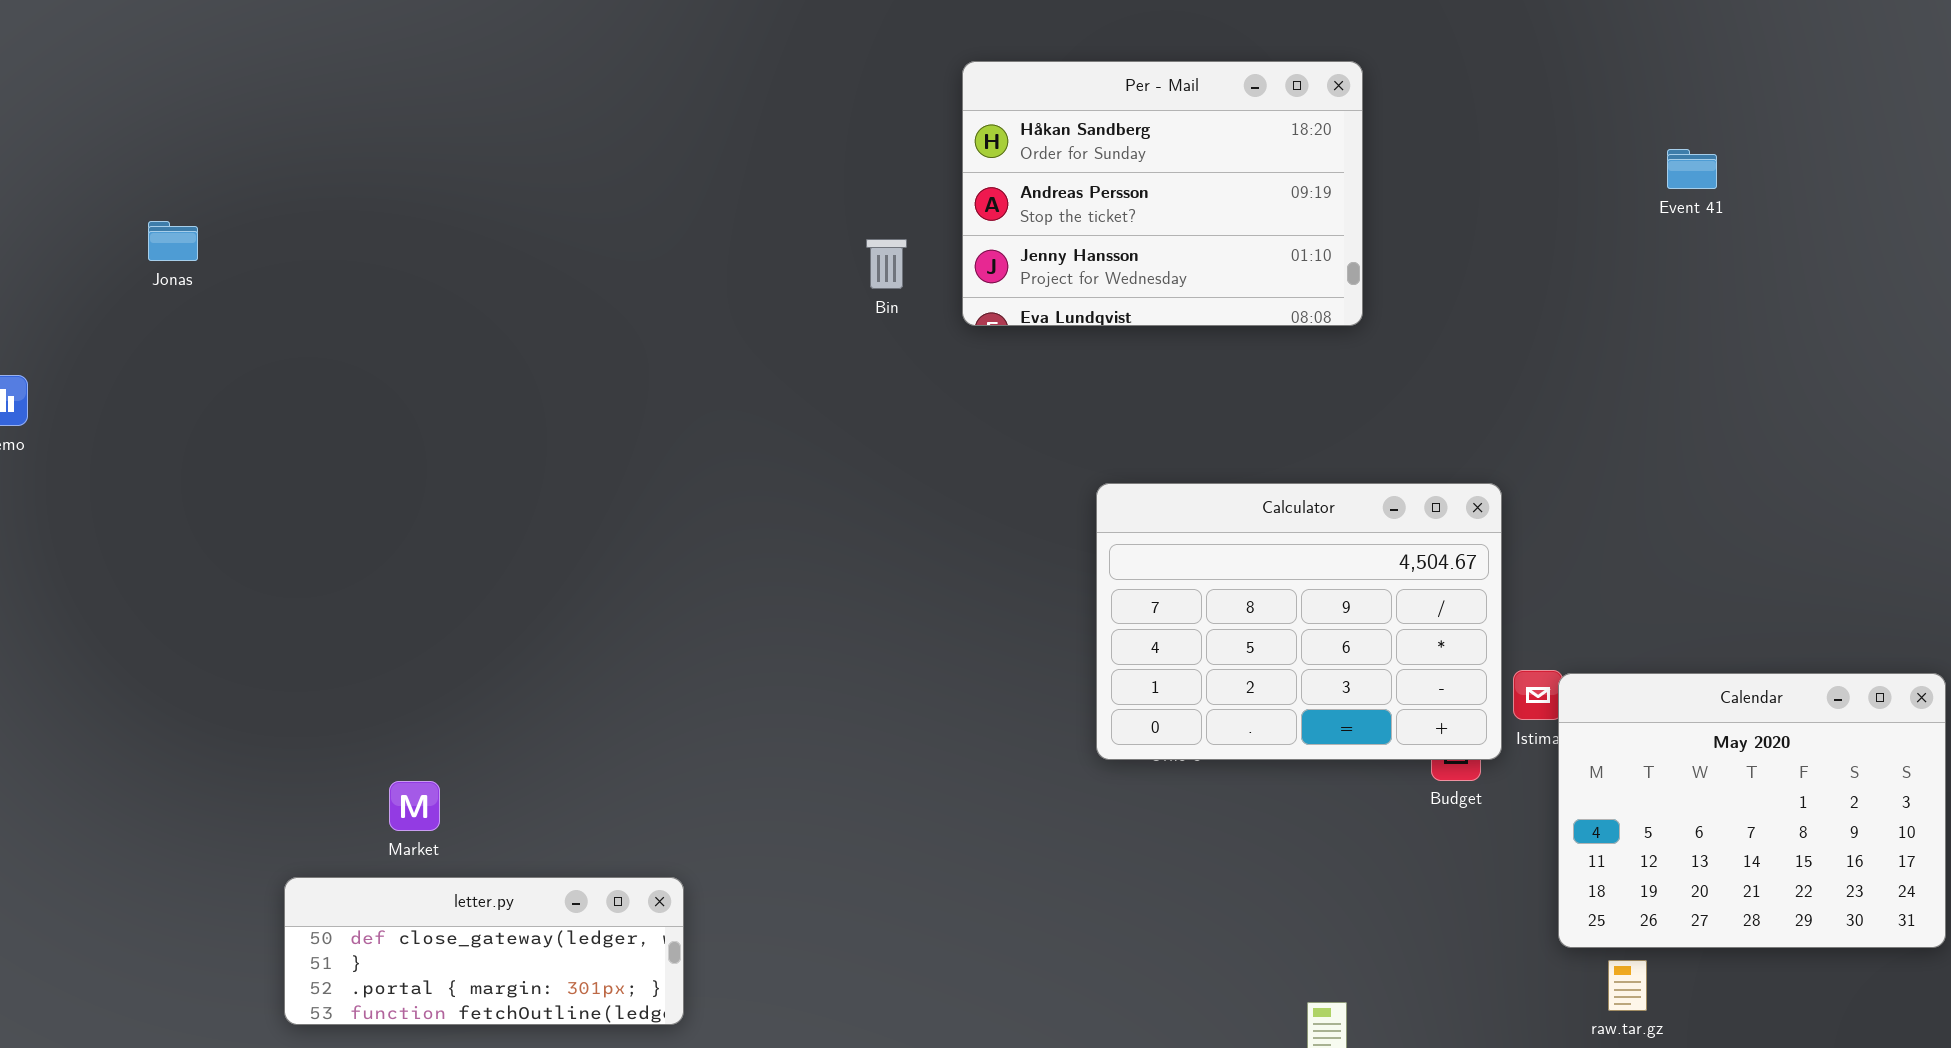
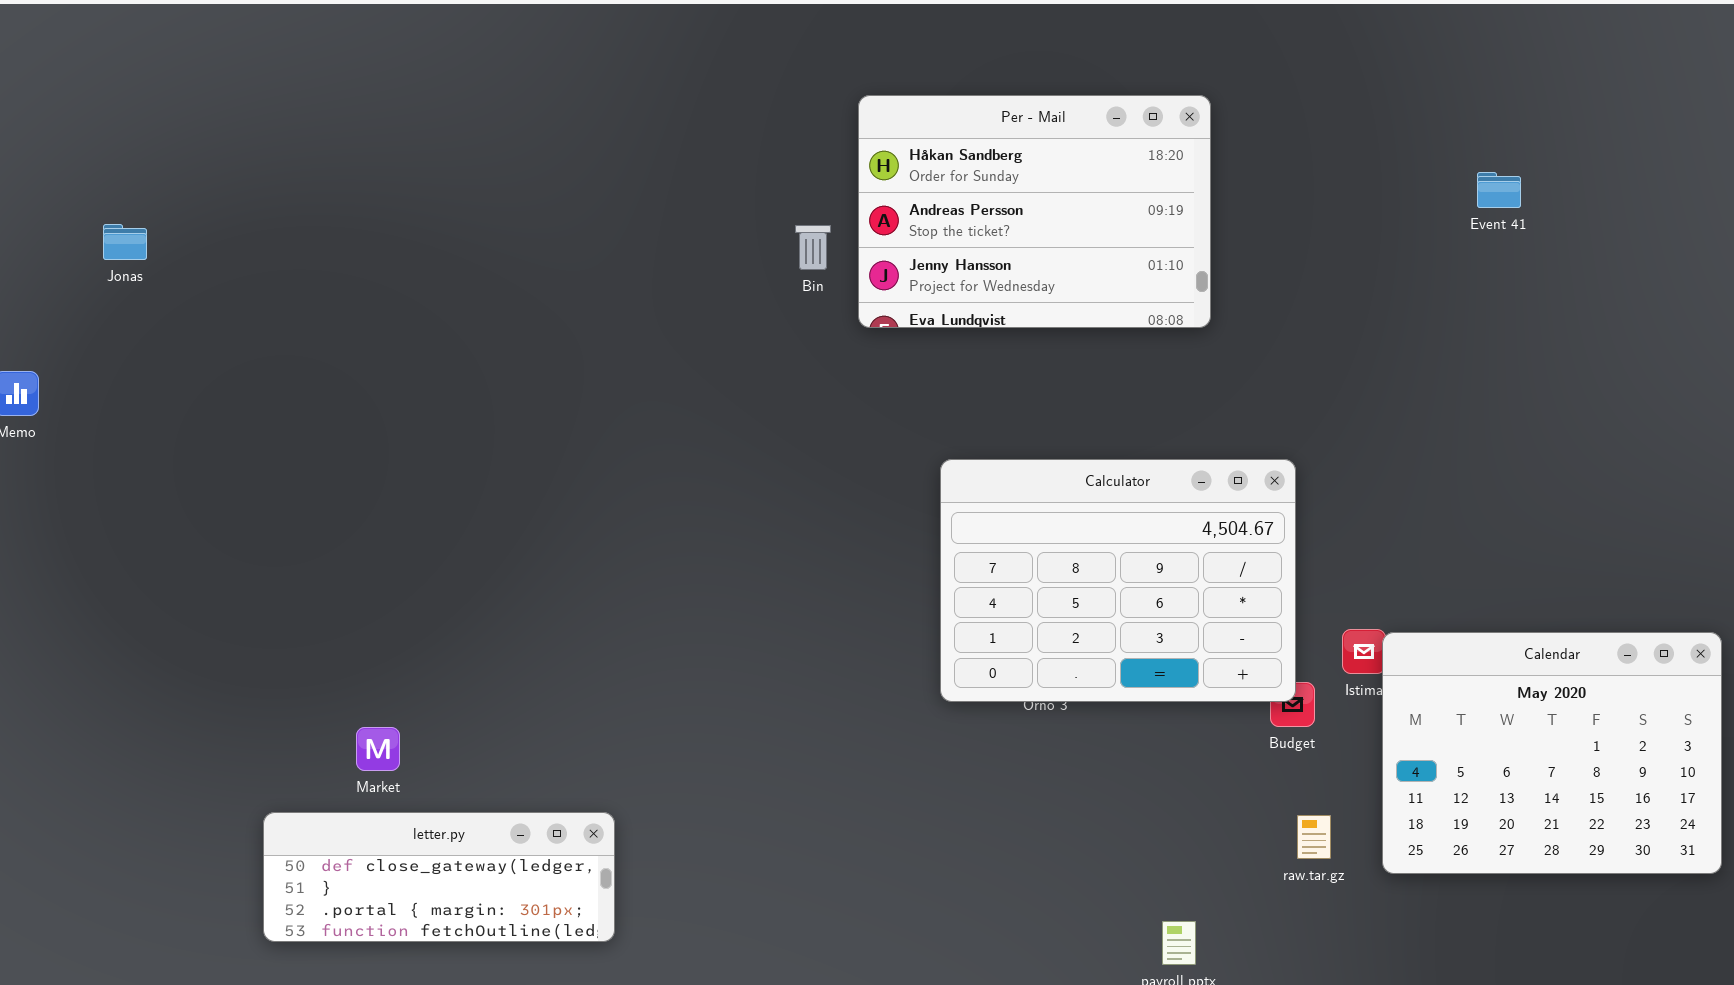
Jonas: [148,221,198,261] -> [103,224,147,260], moved
Bin: [866,239,907,289] -> [795,225,831,270], moved
Calculator: [1096,483,1502,760] -> [940,459,1296,702], moved
raw.tar.gz: [1608,960,1647,1011] -> [1297,815,1331,859], moved

